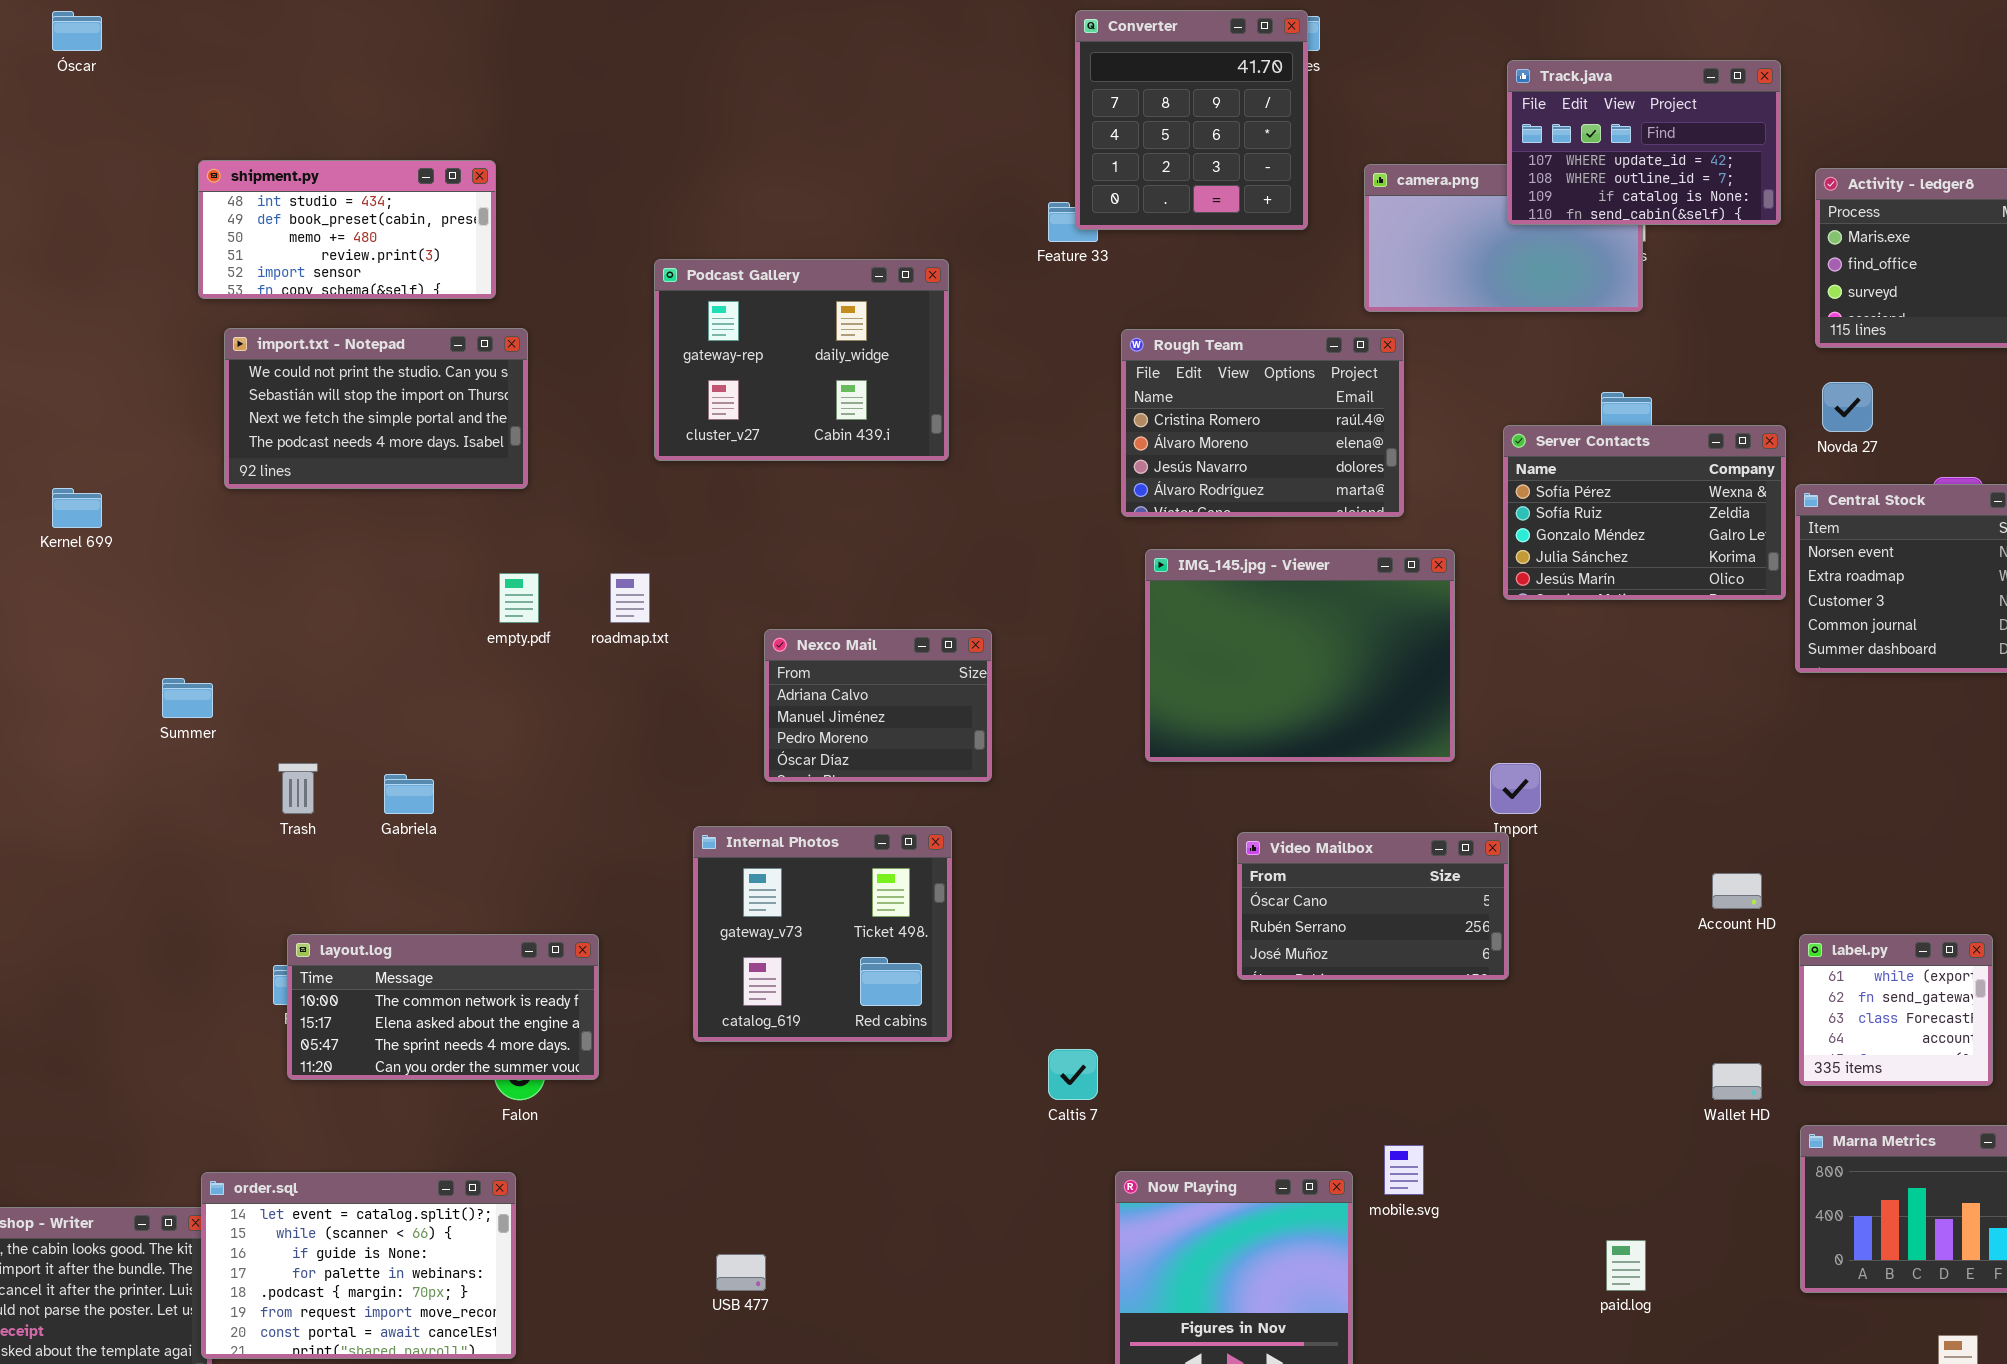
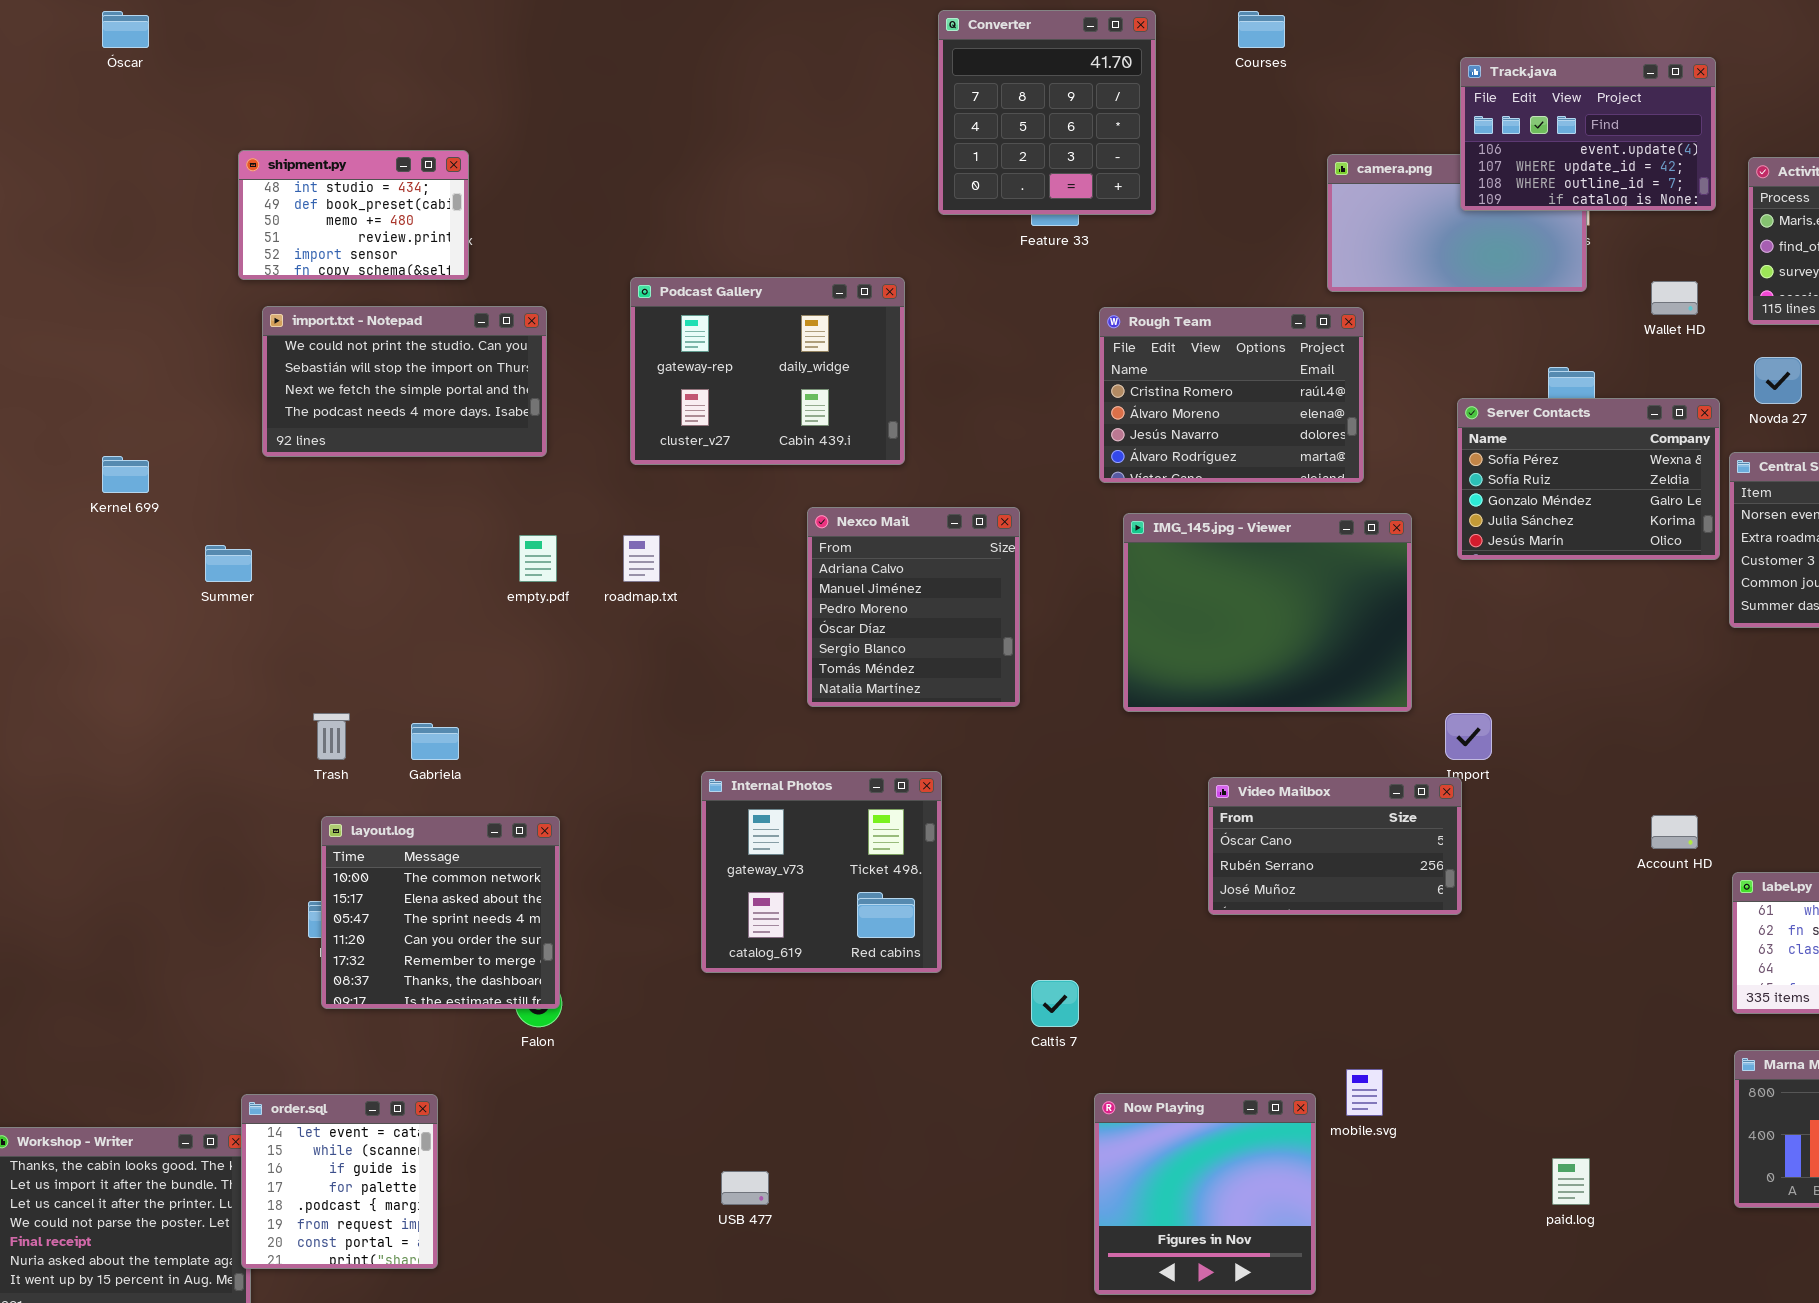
Converter: [1075,10,1308,230] -> [938,10,1156,215], moved
Track.java: [1507,60,1781,225] -> [1460,57,1716,211], scrolled up 1 row
shipment.py: [198,160,496,299] -> [238,150,469,280], resized
Podcast Gallery: [654,259,949,461] -> [630,277,905,465], moved
Nexco Mail: [764,629,992,782] -> [807,507,1020,707], moved, resized
Summer: [162,678,213,718] -> [205,545,252,582], moved
layout.log: [287,934,599,1080] -> [321,816,560,1009], resized
Wallet HD: [1712,1063,1762,1100] -> [1651,281,1698,315], moved
order.sql: [201,1172,516,1359] -> [241,1094,438,1269], resized

